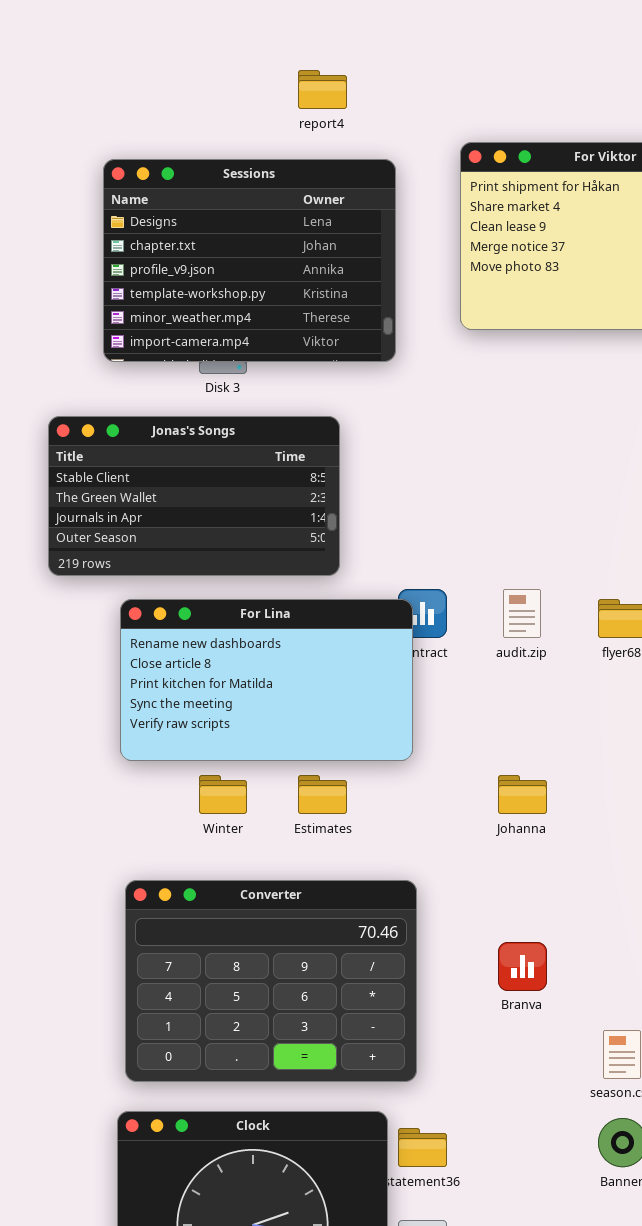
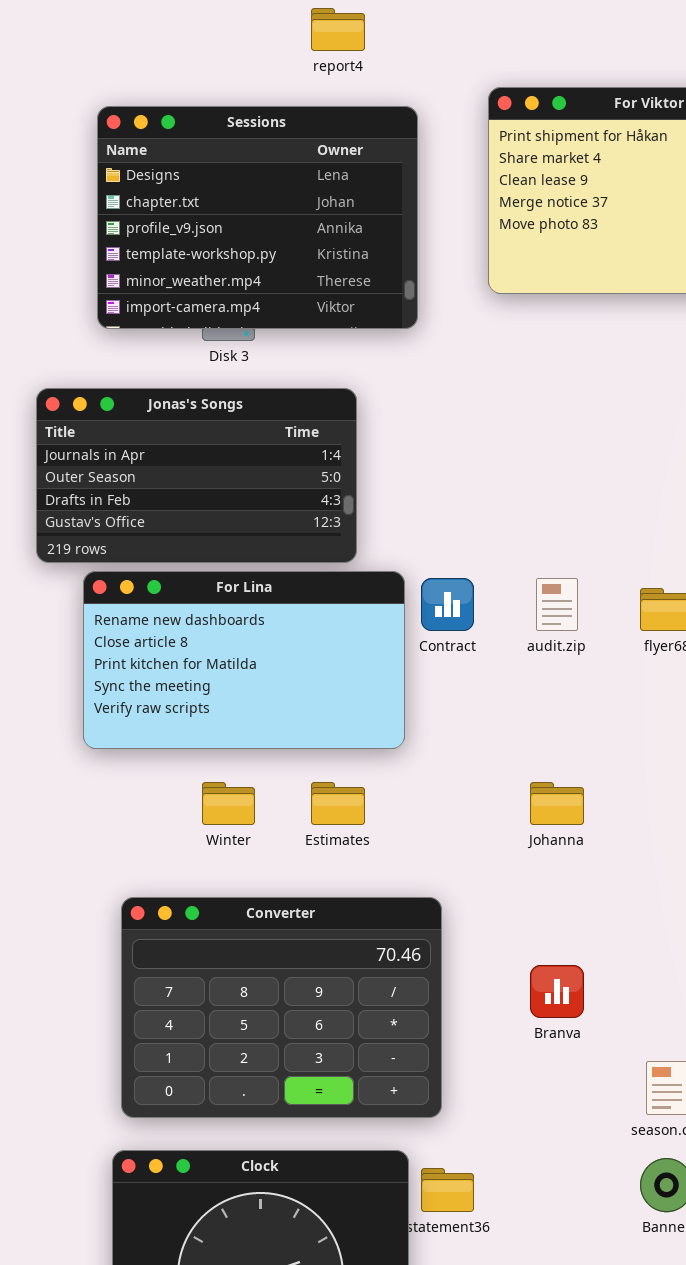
Jonas's Songs: [48,416,340,576] -> [36,388,357,563], scrolled down 2 rows
For Lina: [120,599,413,761] -> [83,571,405,749], moved

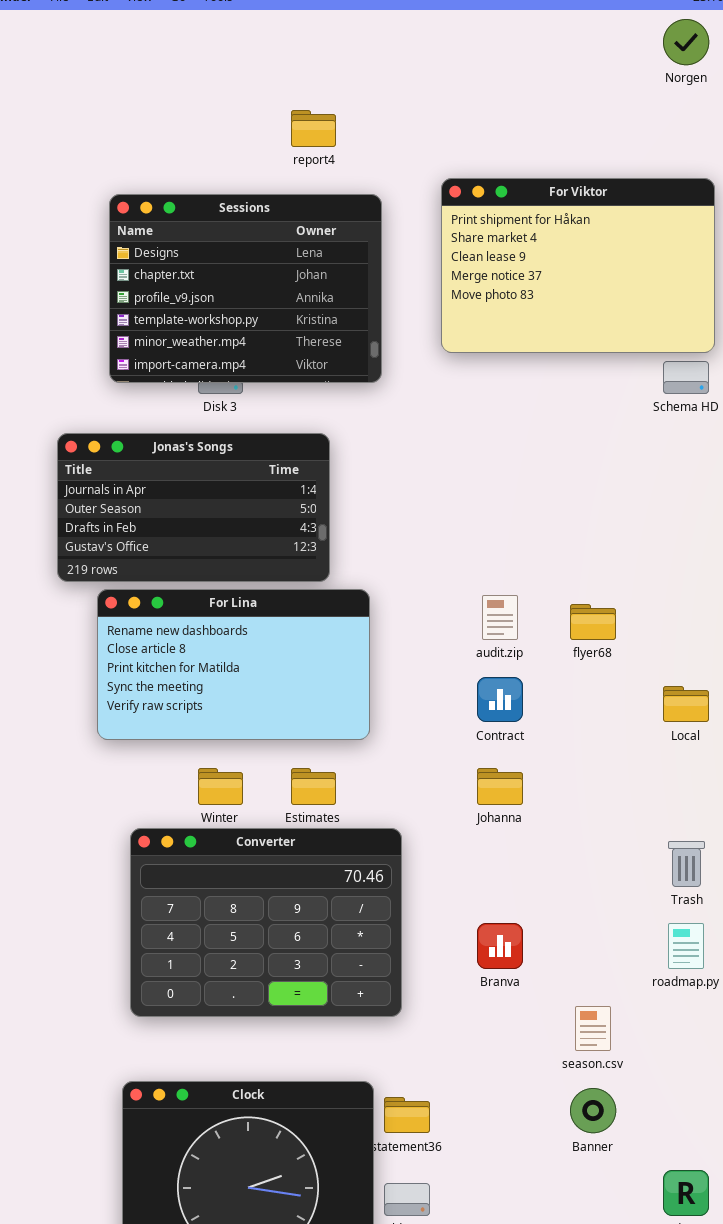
Contract: [421,578,474,631] -> [477,677,523,722], moved
Converter: [121,897,442,1118] -> [130,828,402,1017], moved

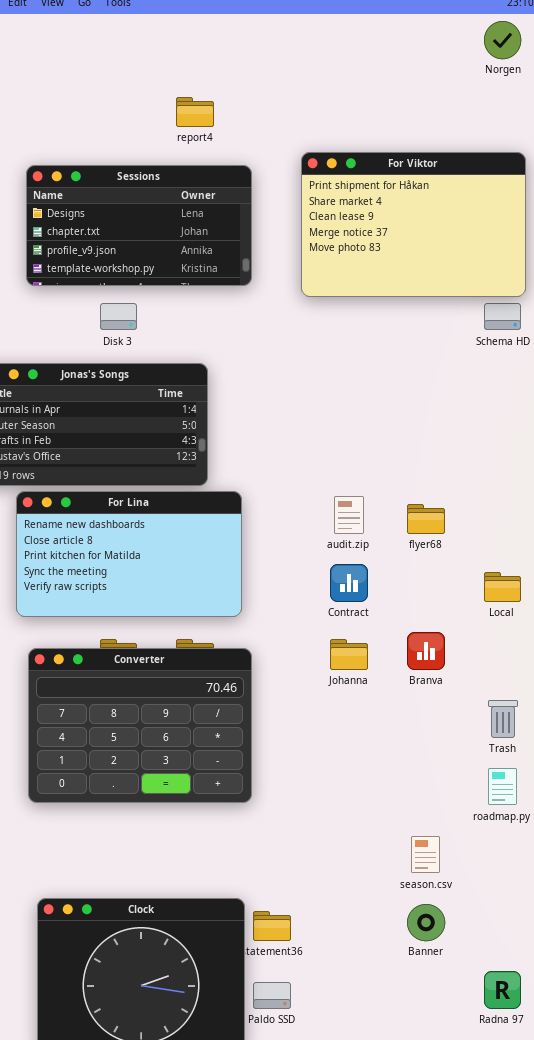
Sessions: [109,194,382,383] -> [26,165,252,286], resized
Converter: [130,828,402,1017] -> [28,648,252,803], moved
Branva: [477,923,523,969] -> [407,632,445,670], moved

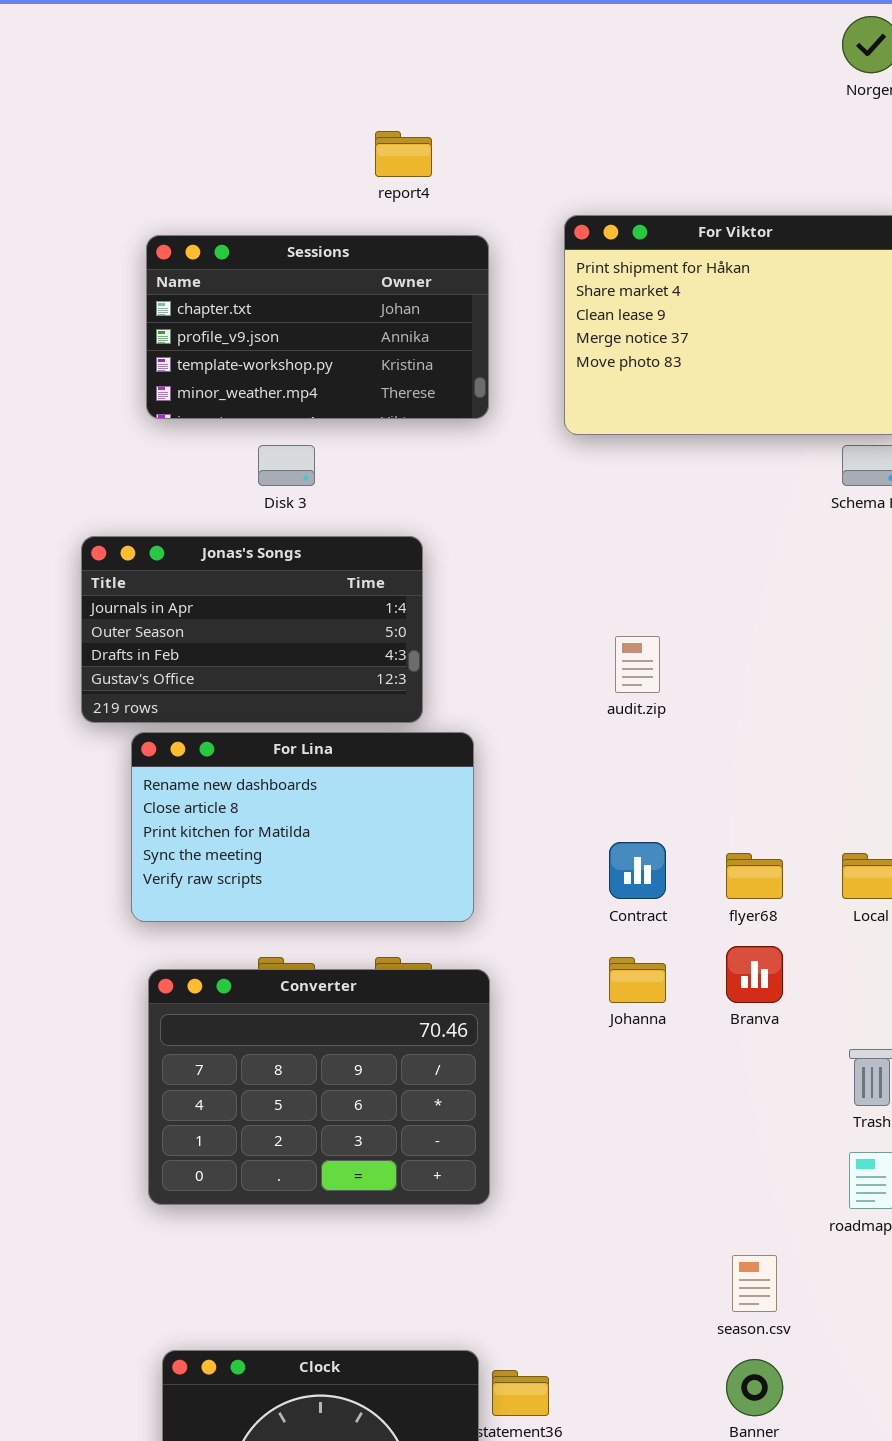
Sessions: [26,165,252,286] -> [146,235,489,419], scrolled down 1 row
audit.zip: [334,496,364,534] -> [615,636,660,693], moved
flyer68: [407,504,445,534] -> [726,853,783,899], moved

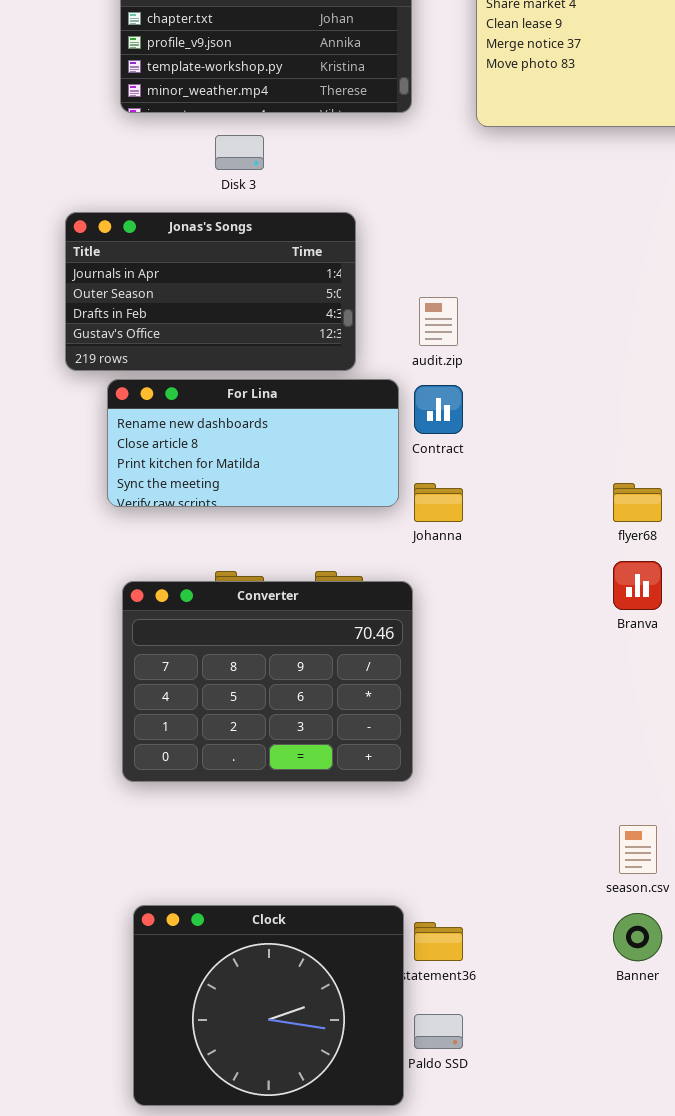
audit.zip: [615,636,660,693] -> [419,297,458,346], moved
For Lina: [131,732,474,922] -> [107,379,399,507], resized
Contract: [609,842,666,899] -> [414,385,463,434], moved
Johanna: [609,957,666,1003] -> [414,483,463,522], moved

